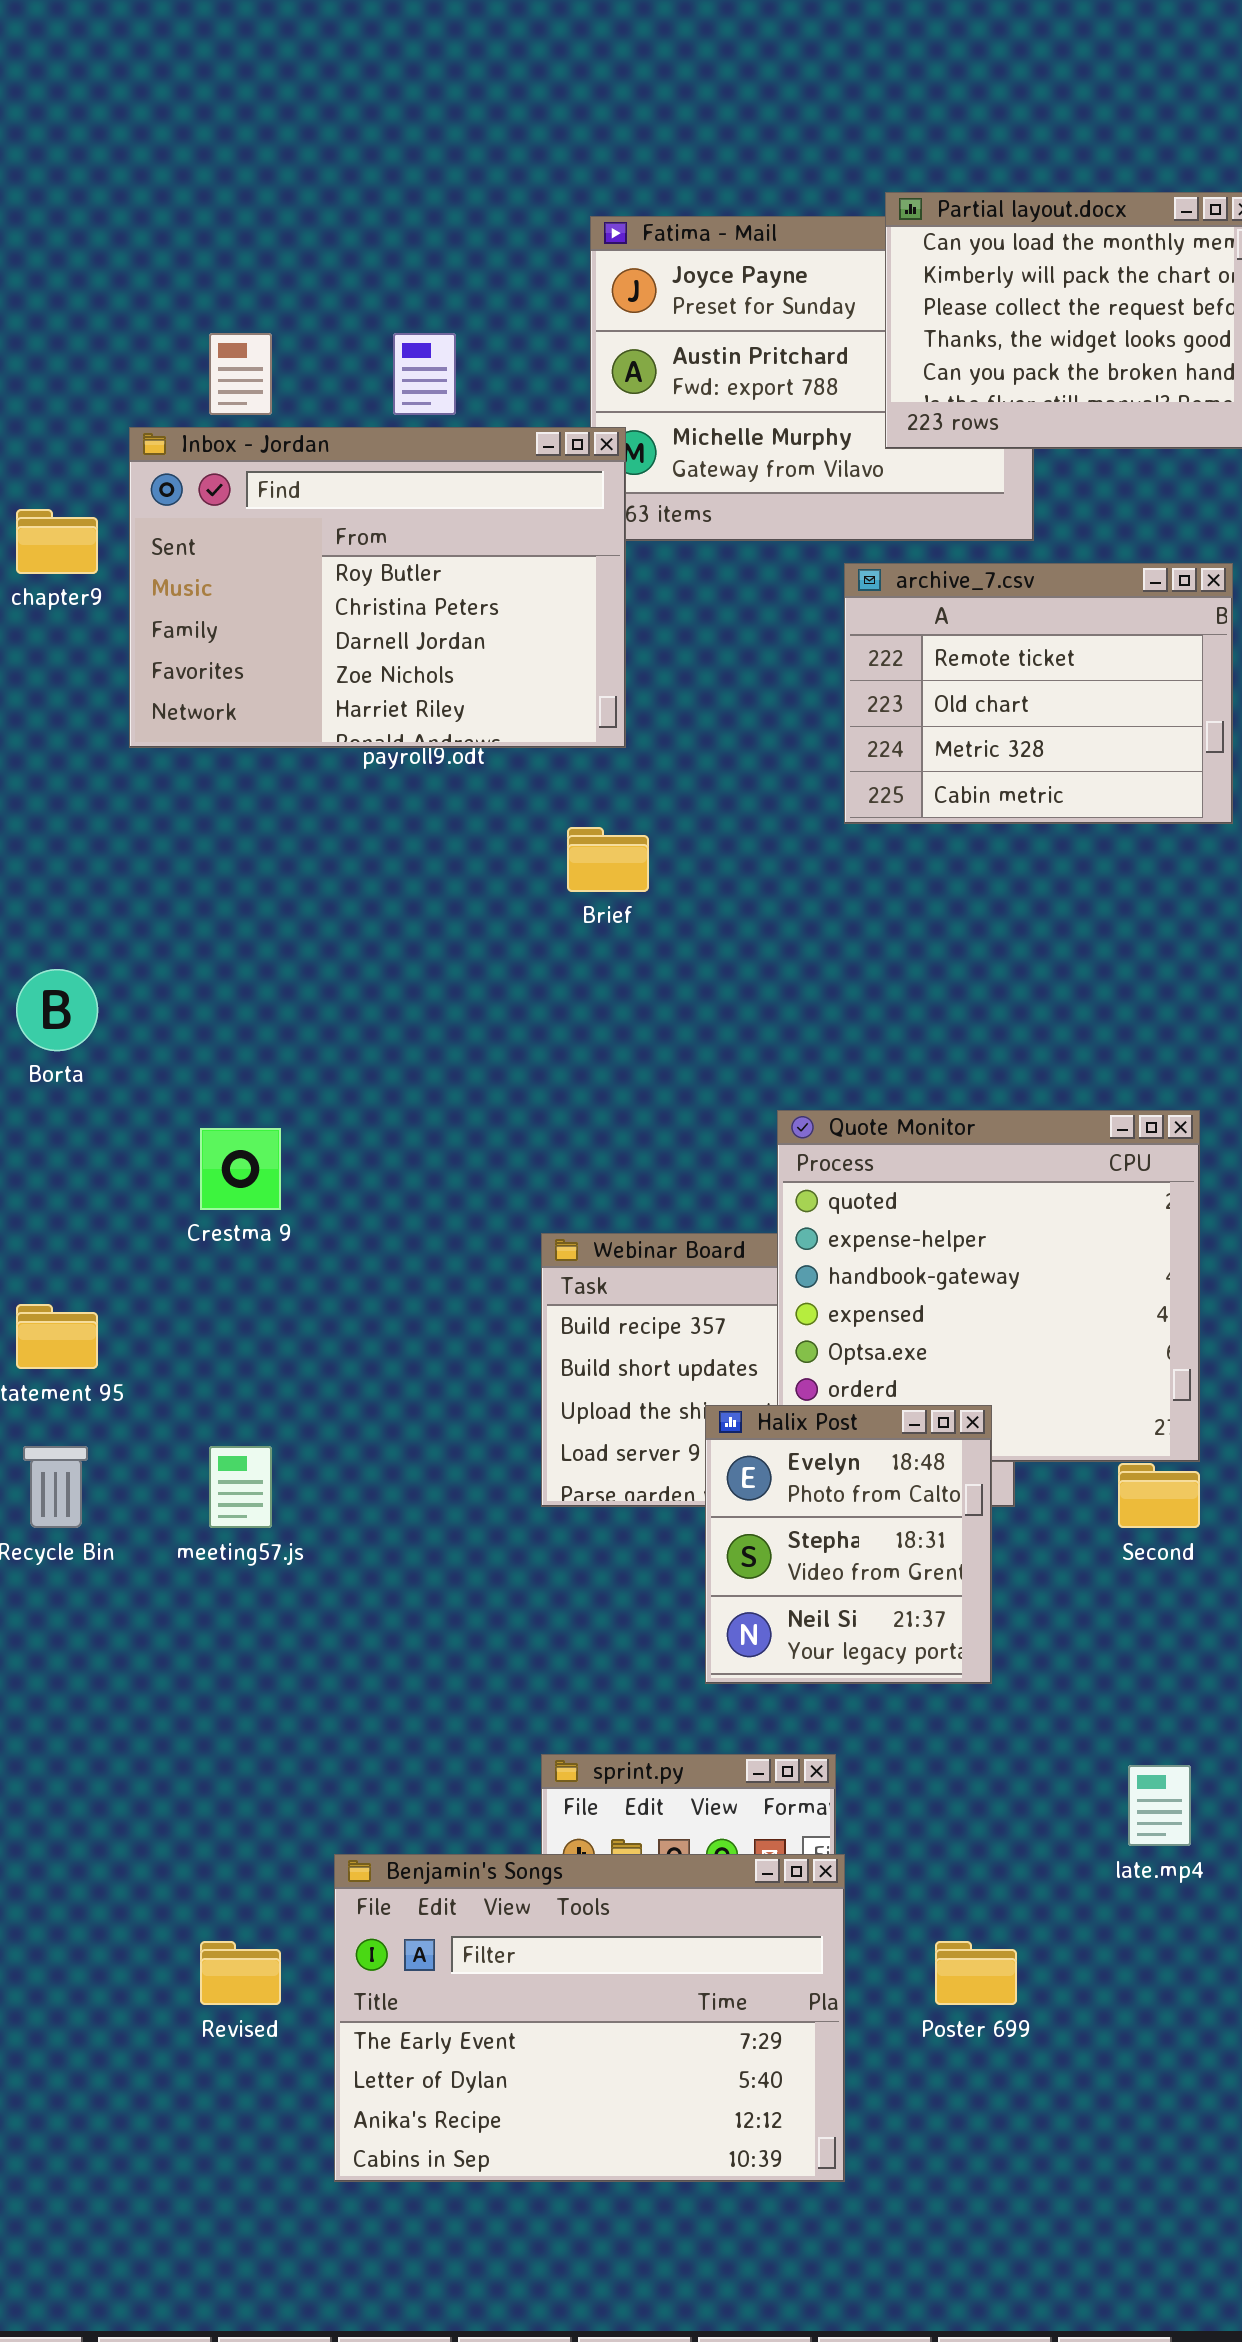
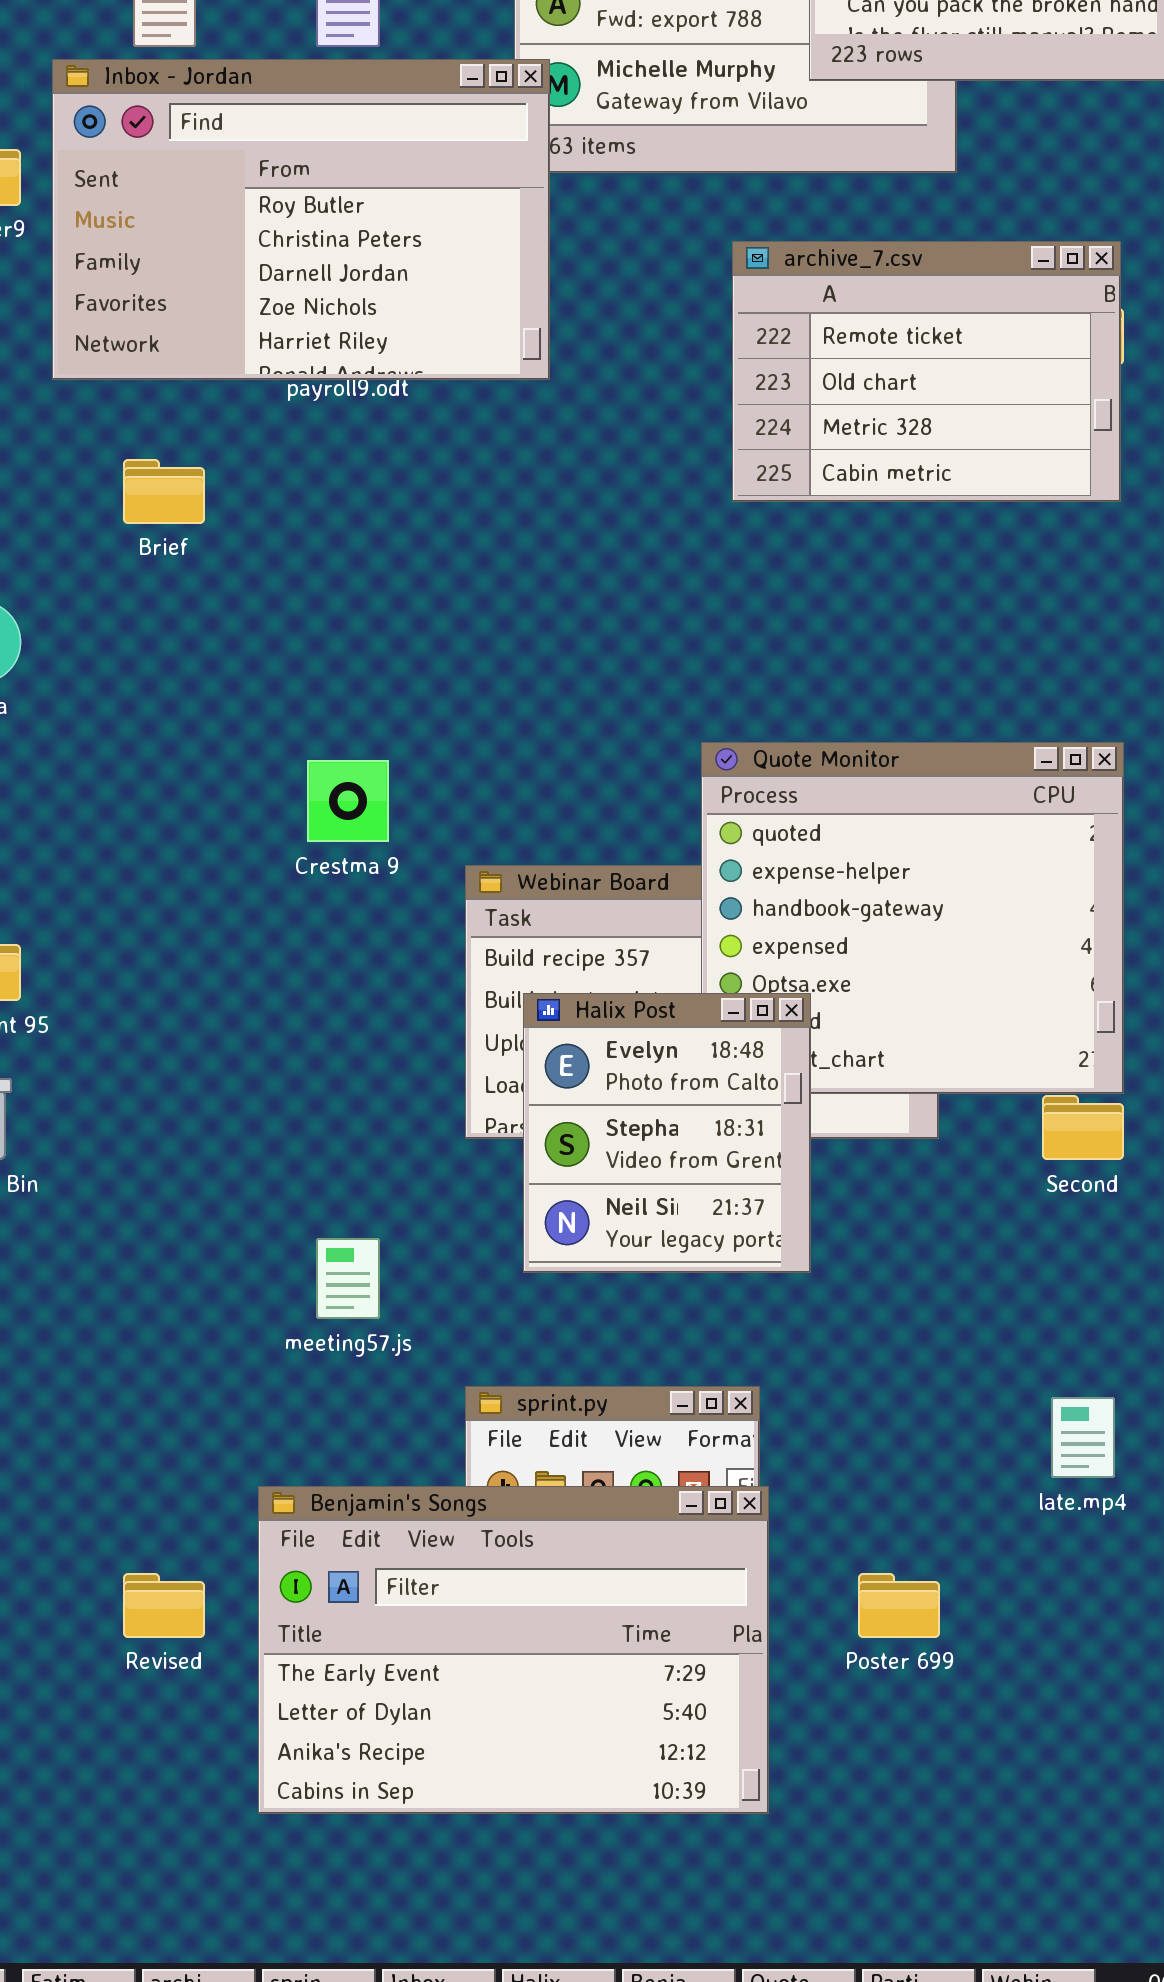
archive_7.csv: [844,563,1233,824] -> [732,241,1121,502], moved
Brief: [567,827,649,892] -> [123,459,205,524], moved
Crestma 9: [200,1128,281,1210] -> [307,760,389,842], moved
Halix Post: [705,1405,992,1684] -> [523,993,811,1273], moved
meeting57.js: [209,1446,272,1528] -> [316,1238,380,1319], moved

